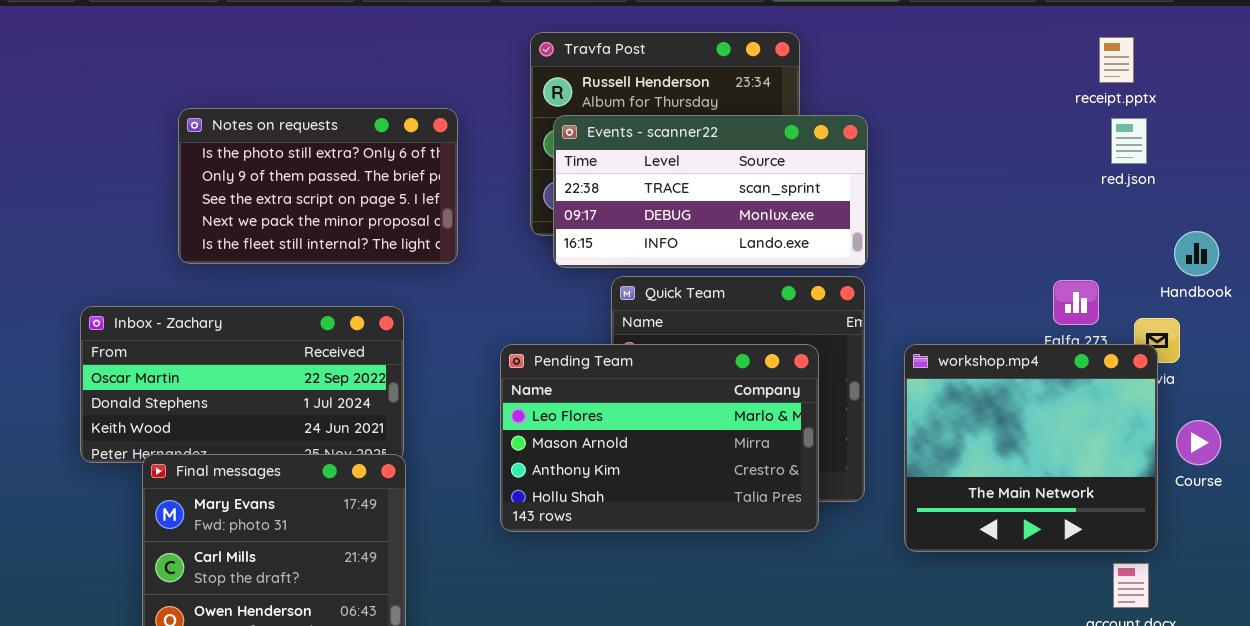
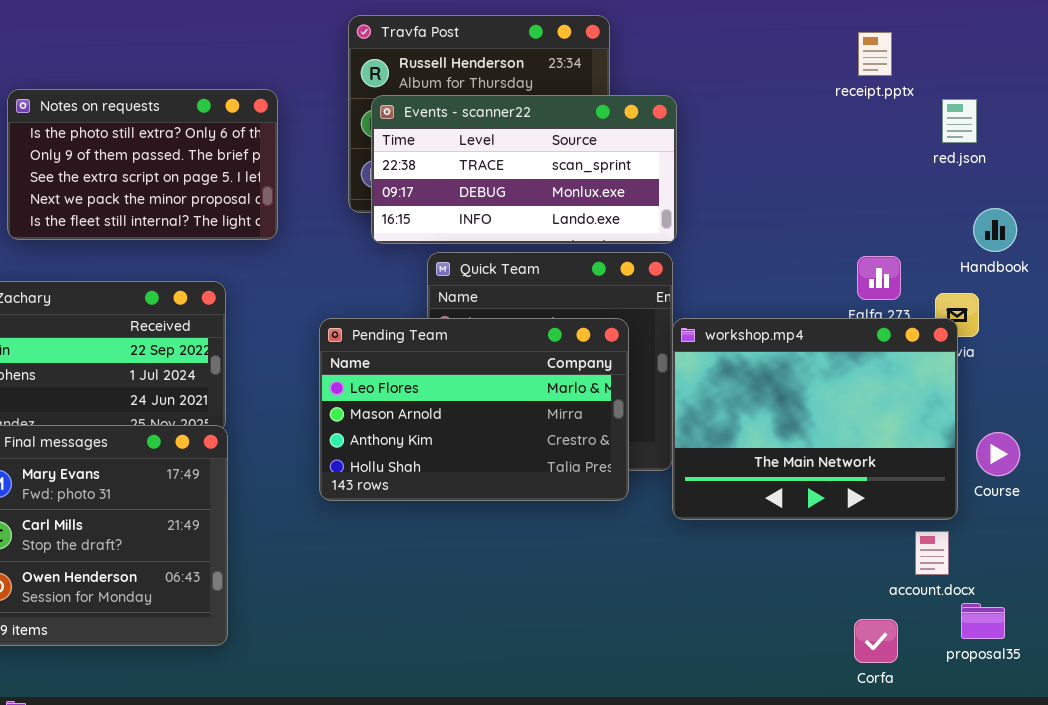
receipt.pptx: [1099,37,1134,83] -> [858,32,892,76], moved
red.json: [1111,118,1147,164] -> [942,99,977,143], moved
workshop.mp4: [904,344,1158,552] -> [672,318,958,520], resized
Course: [1176,420,1221,465] -> [976,432,1020,476], moved

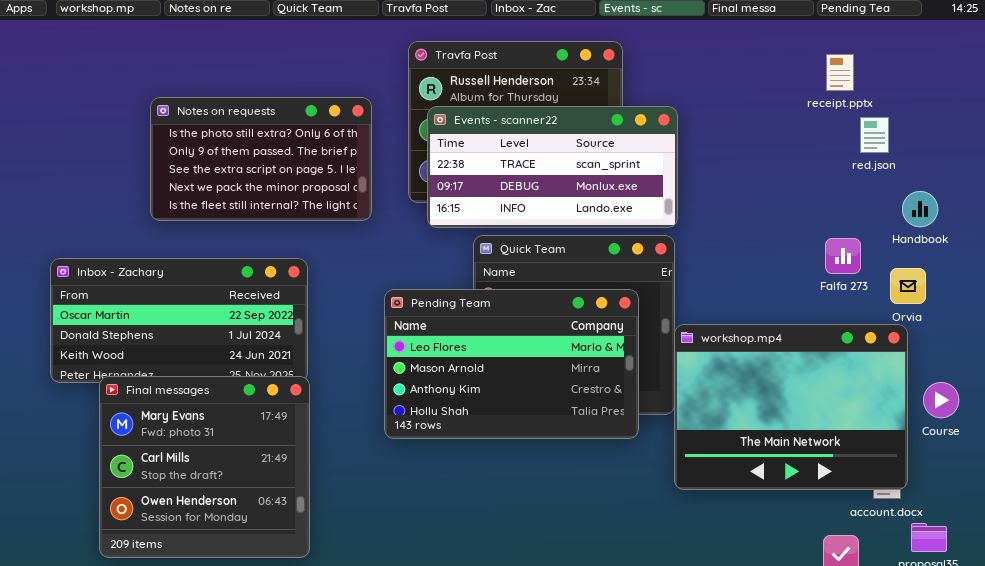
Notes on requests: [7,89,278,240] -> [150,97,372,221], moved
red.json: [942,99,977,143] -> [860,117,889,153], moved
Handbook: [973,208,1017,252] -> [902,191,938,227], moved
workshop.mp4: [672,318,958,520] -> [674,324,908,490], moved

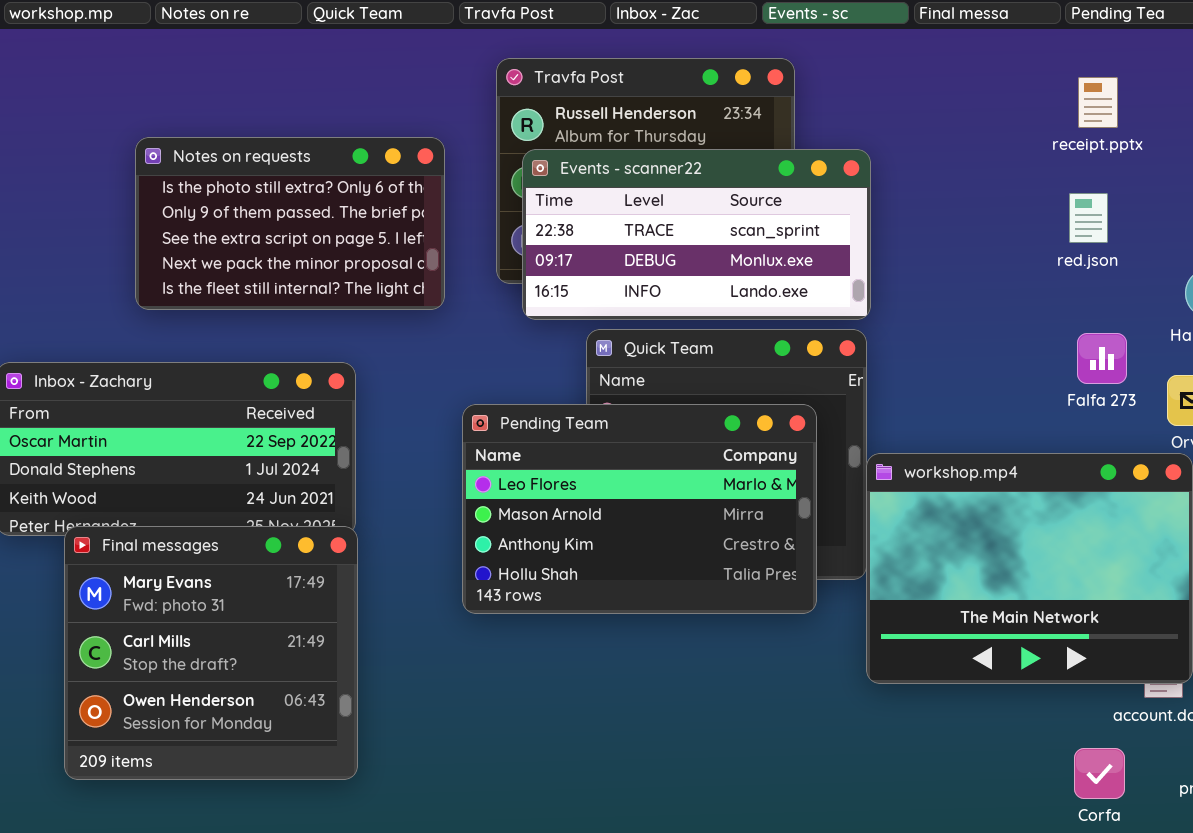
red.json: [860,117,889,153] -> [1069,193,1108,243], moved

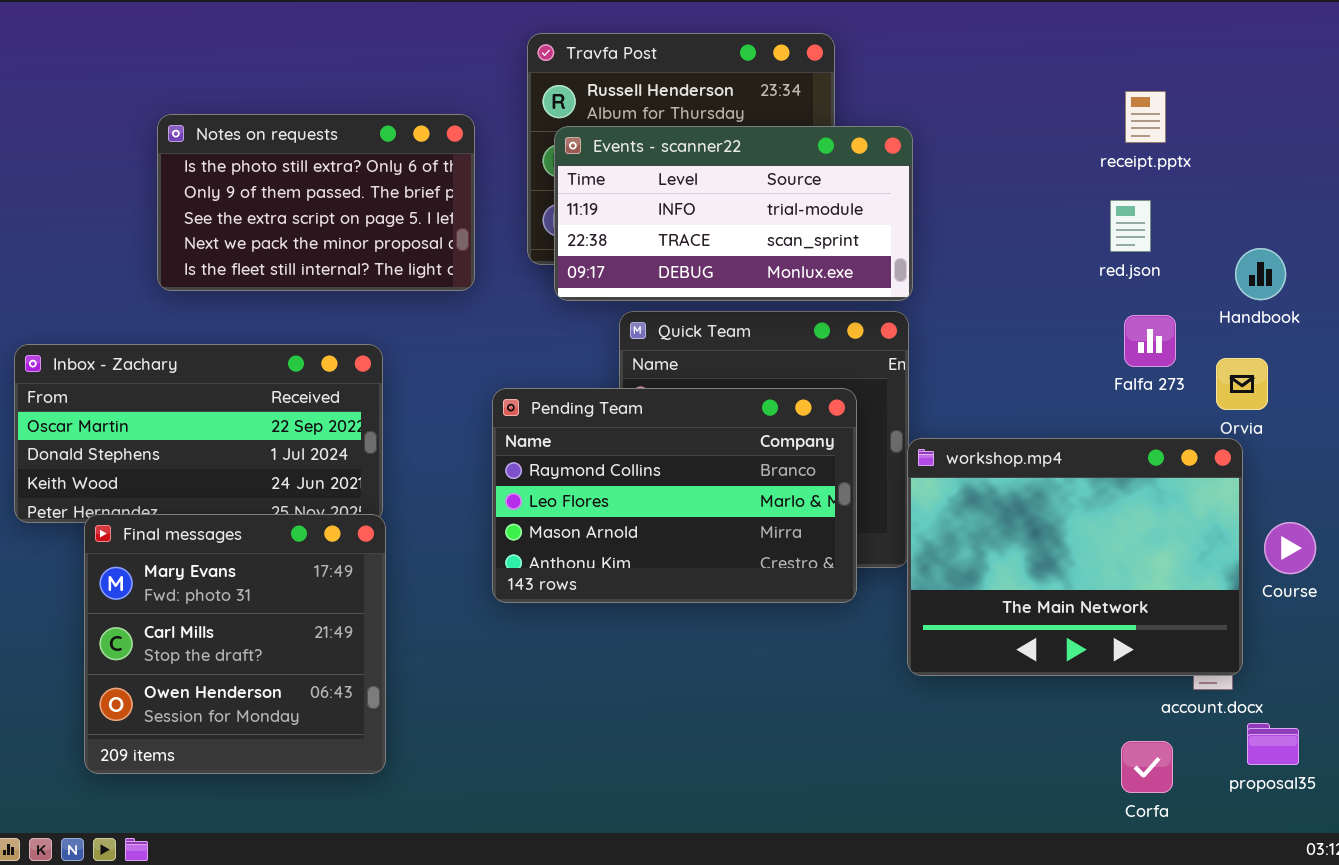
receipt.pptx: [1078,77,1118,128] -> [1125,91,1166,143], moved
Events - scanner22: [522,149,871,320] -> [554,126,913,301], scrolled up 1 row
red.json: [1069,193,1108,243] -> [1110,200,1151,252], moved
Pending Team: [462,404,817,614] -> [492,388,857,603], scrolled up 1 row

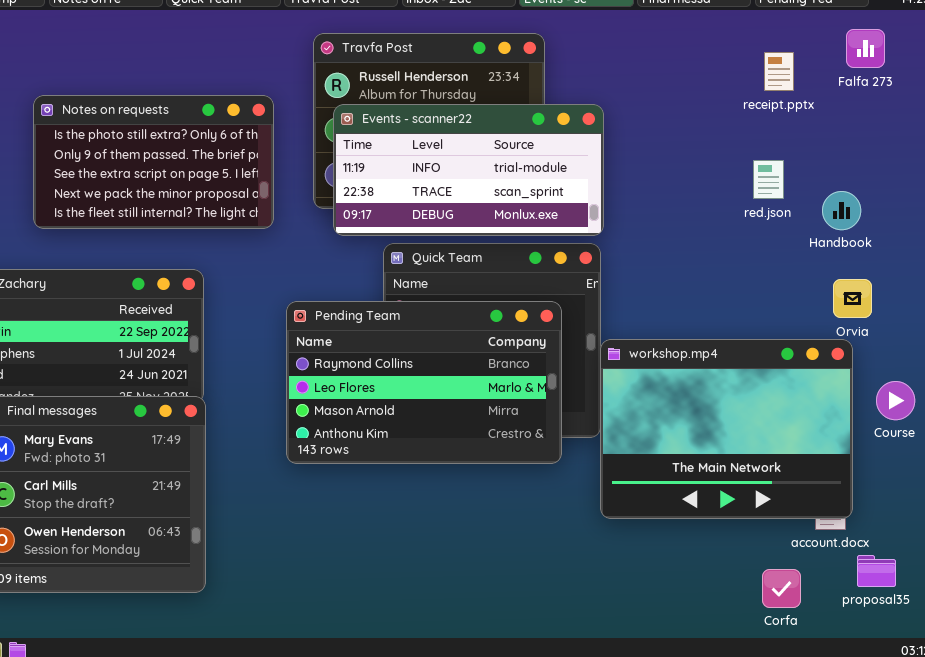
receipt.pptx: [1125,91,1166,143] -> [764,52,794,91], moved
Handbook: [1235,248,1286,300] -> [822,191,861,230], moved
Falfa 273: [1124,315,1176,367] -> [846,29,885,68], moved
Course: [1264,522,1316,574] -> [876,381,915,420], moved

